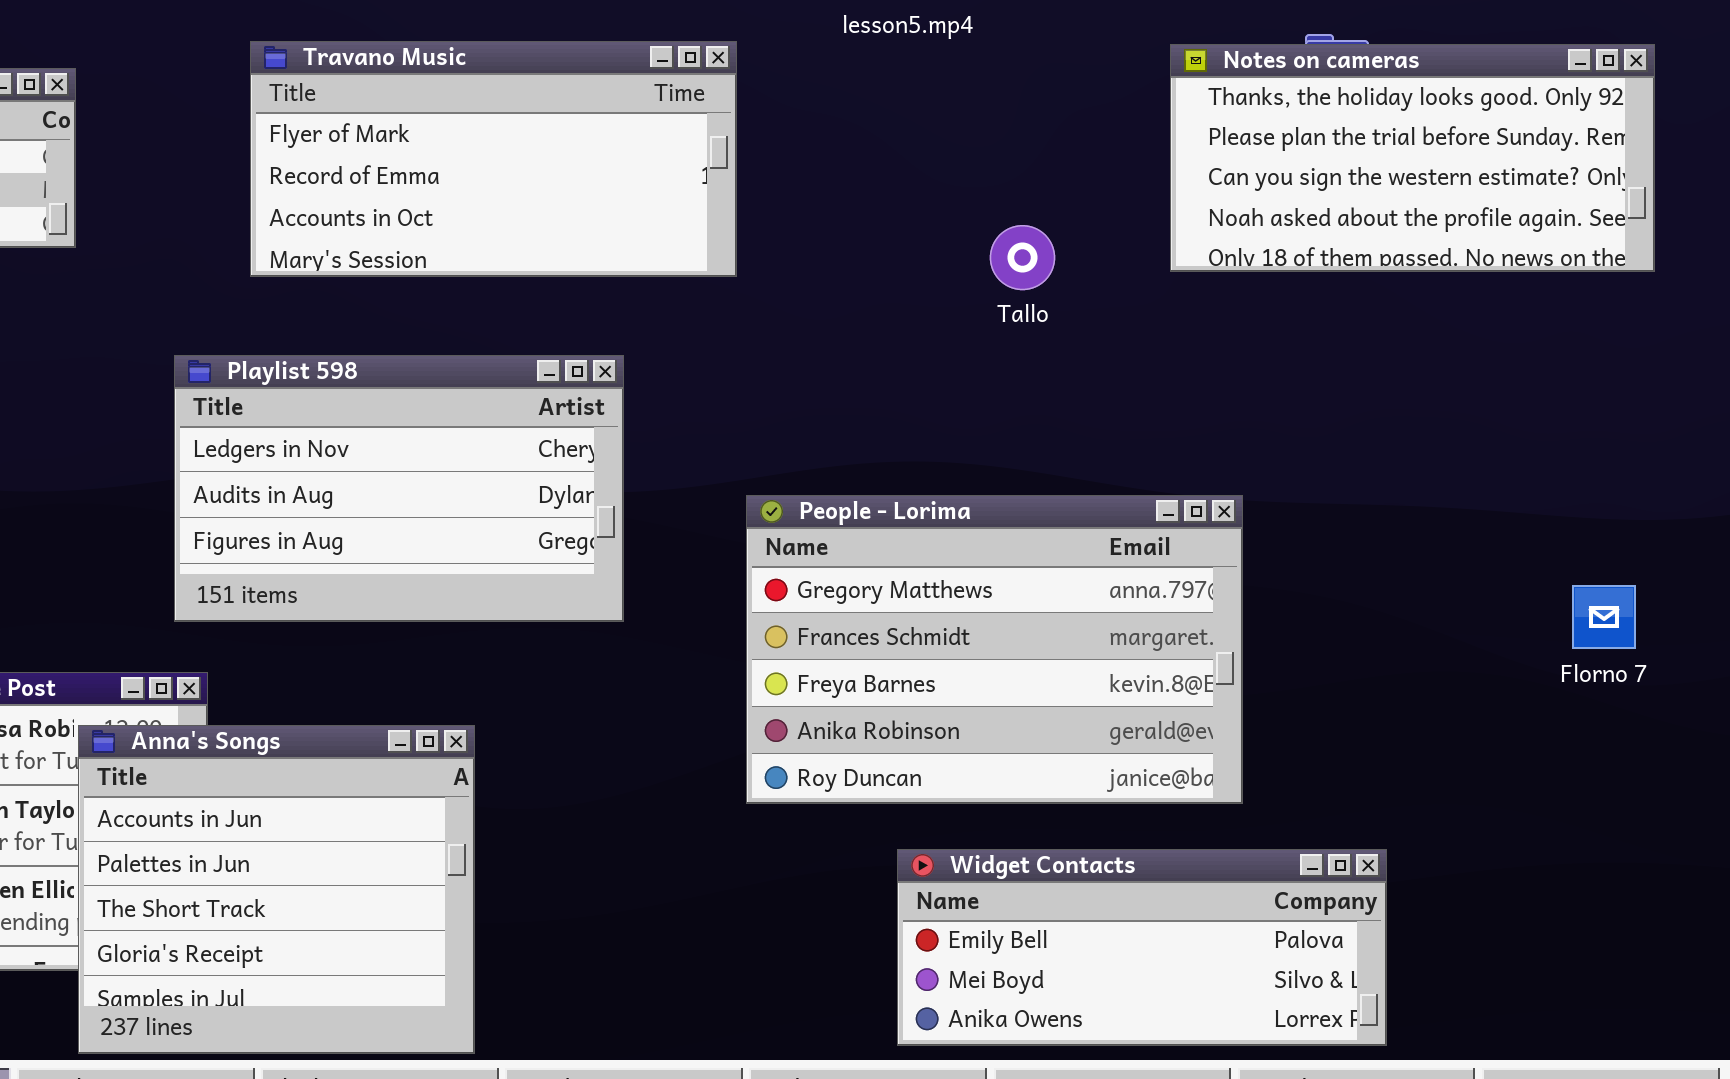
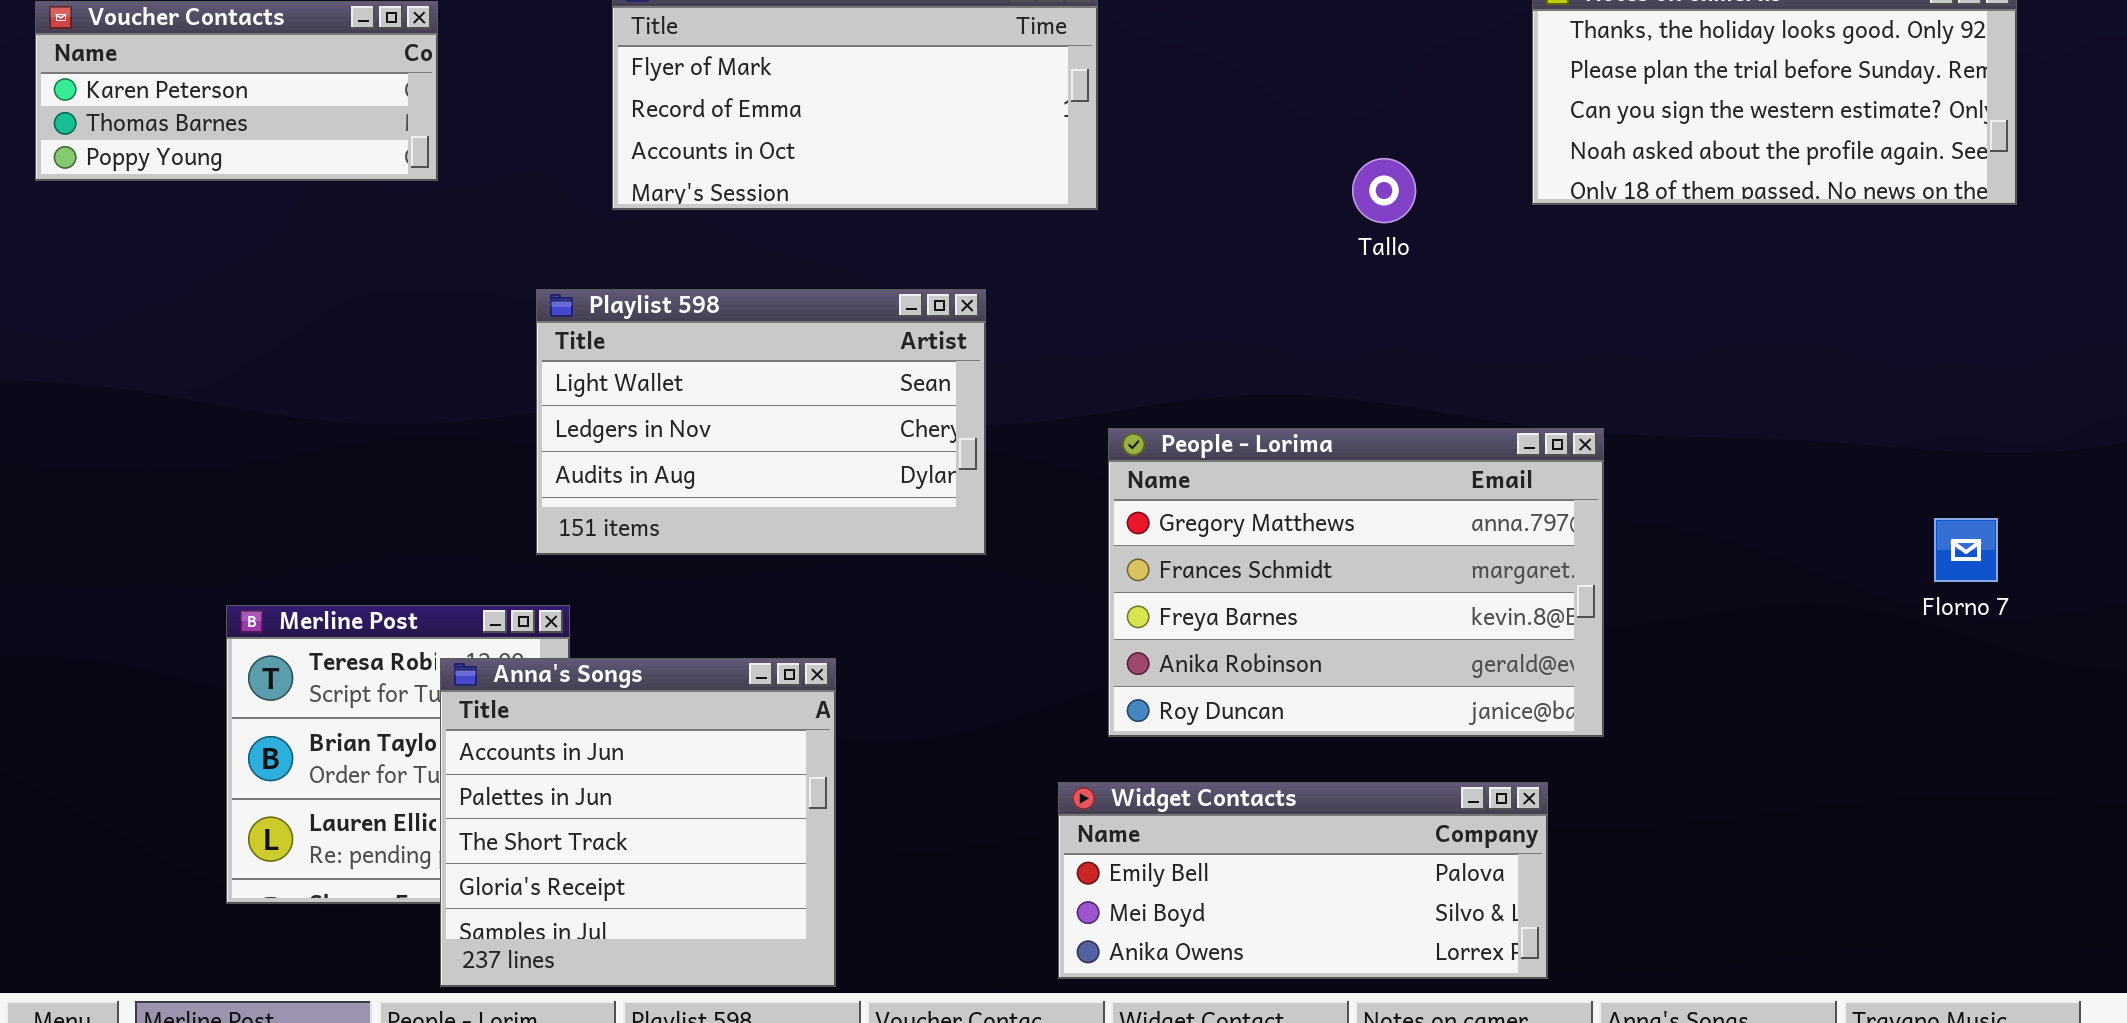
Playlist 598: [174,355,624,622] -> [536,289,986,555], scrolled up 1 row
Widget Contacts: [897,849,1387,1046] -> [1058,782,1548,979], moved

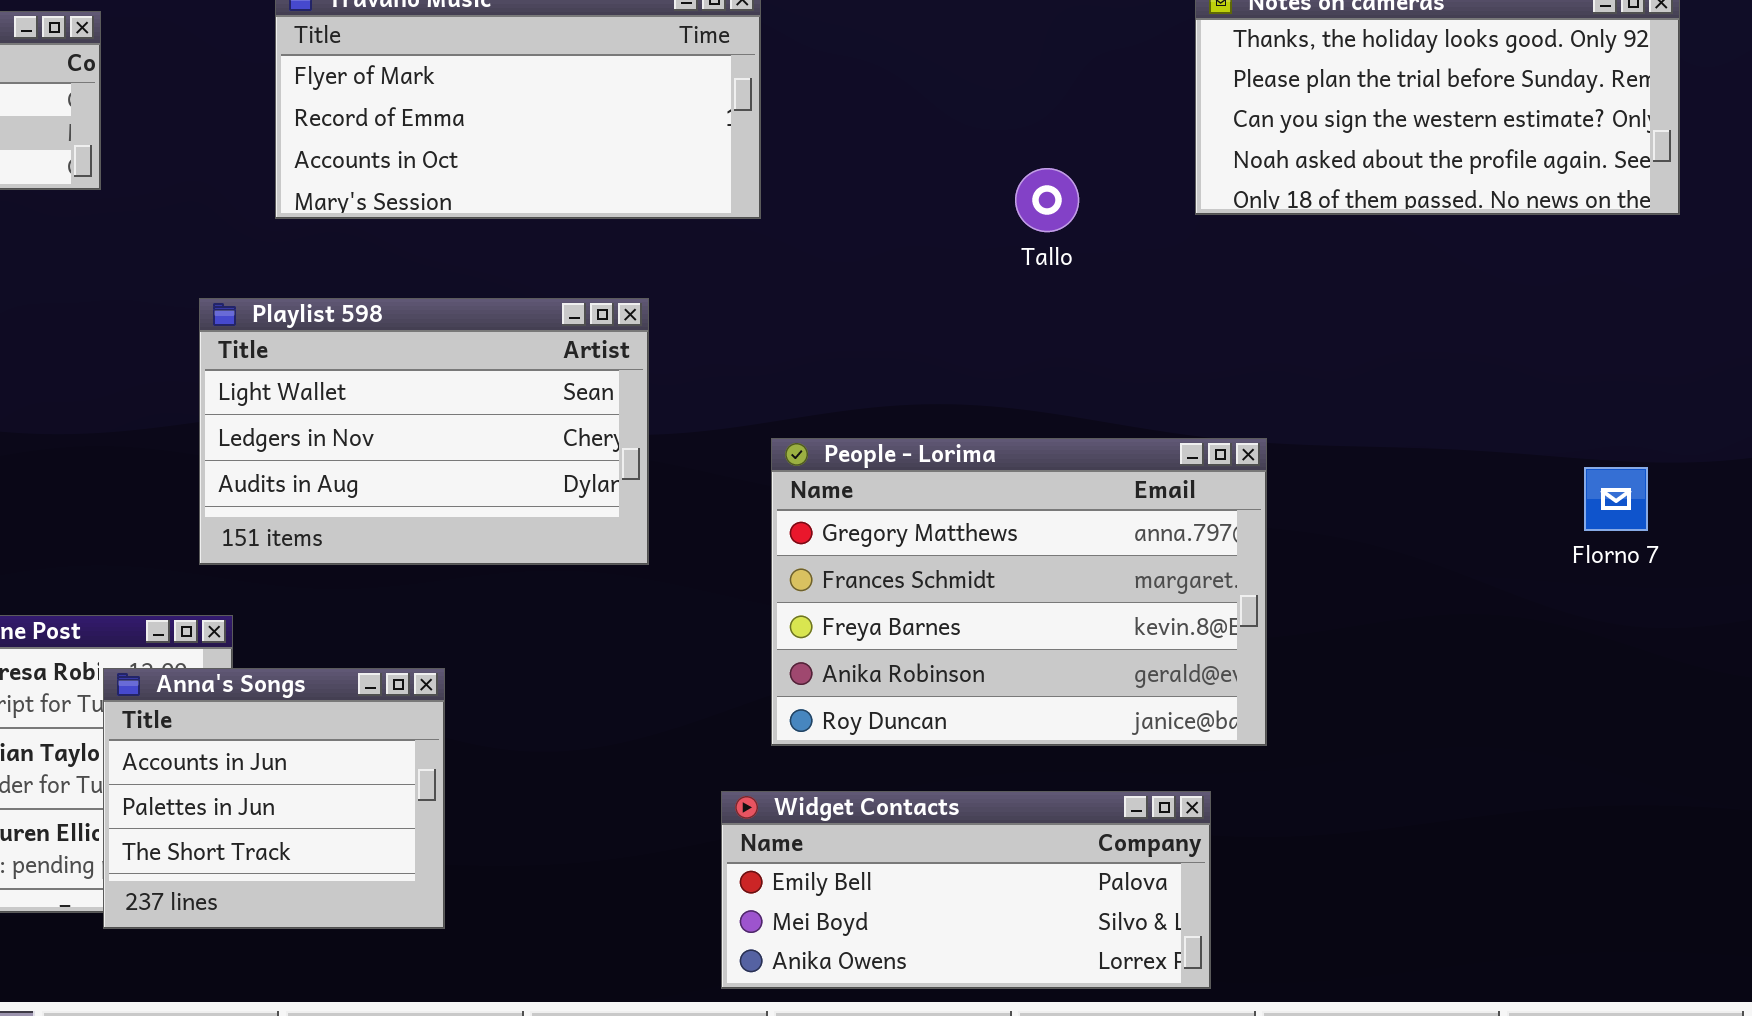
Florno 7: [1934,518,1998,582] -> [1584,467,1648,531], moved
Anna's Songs: [440,658,836,987] -> [103,668,445,929], resized

